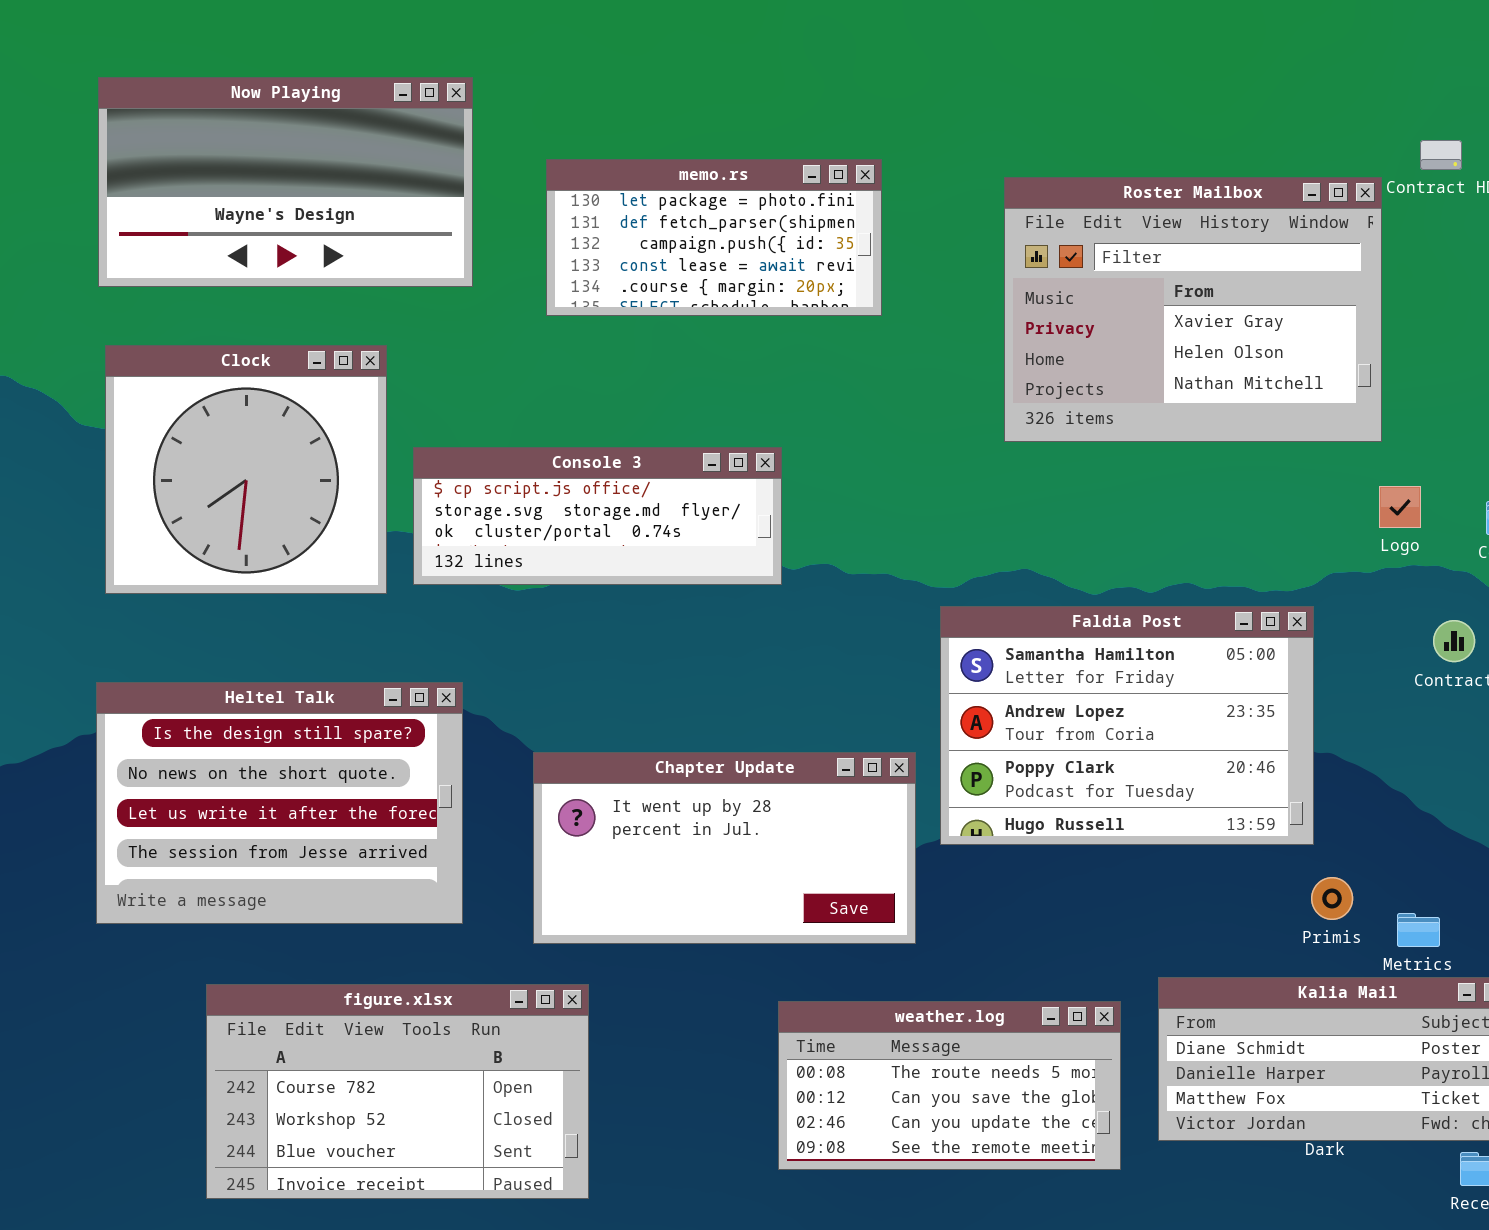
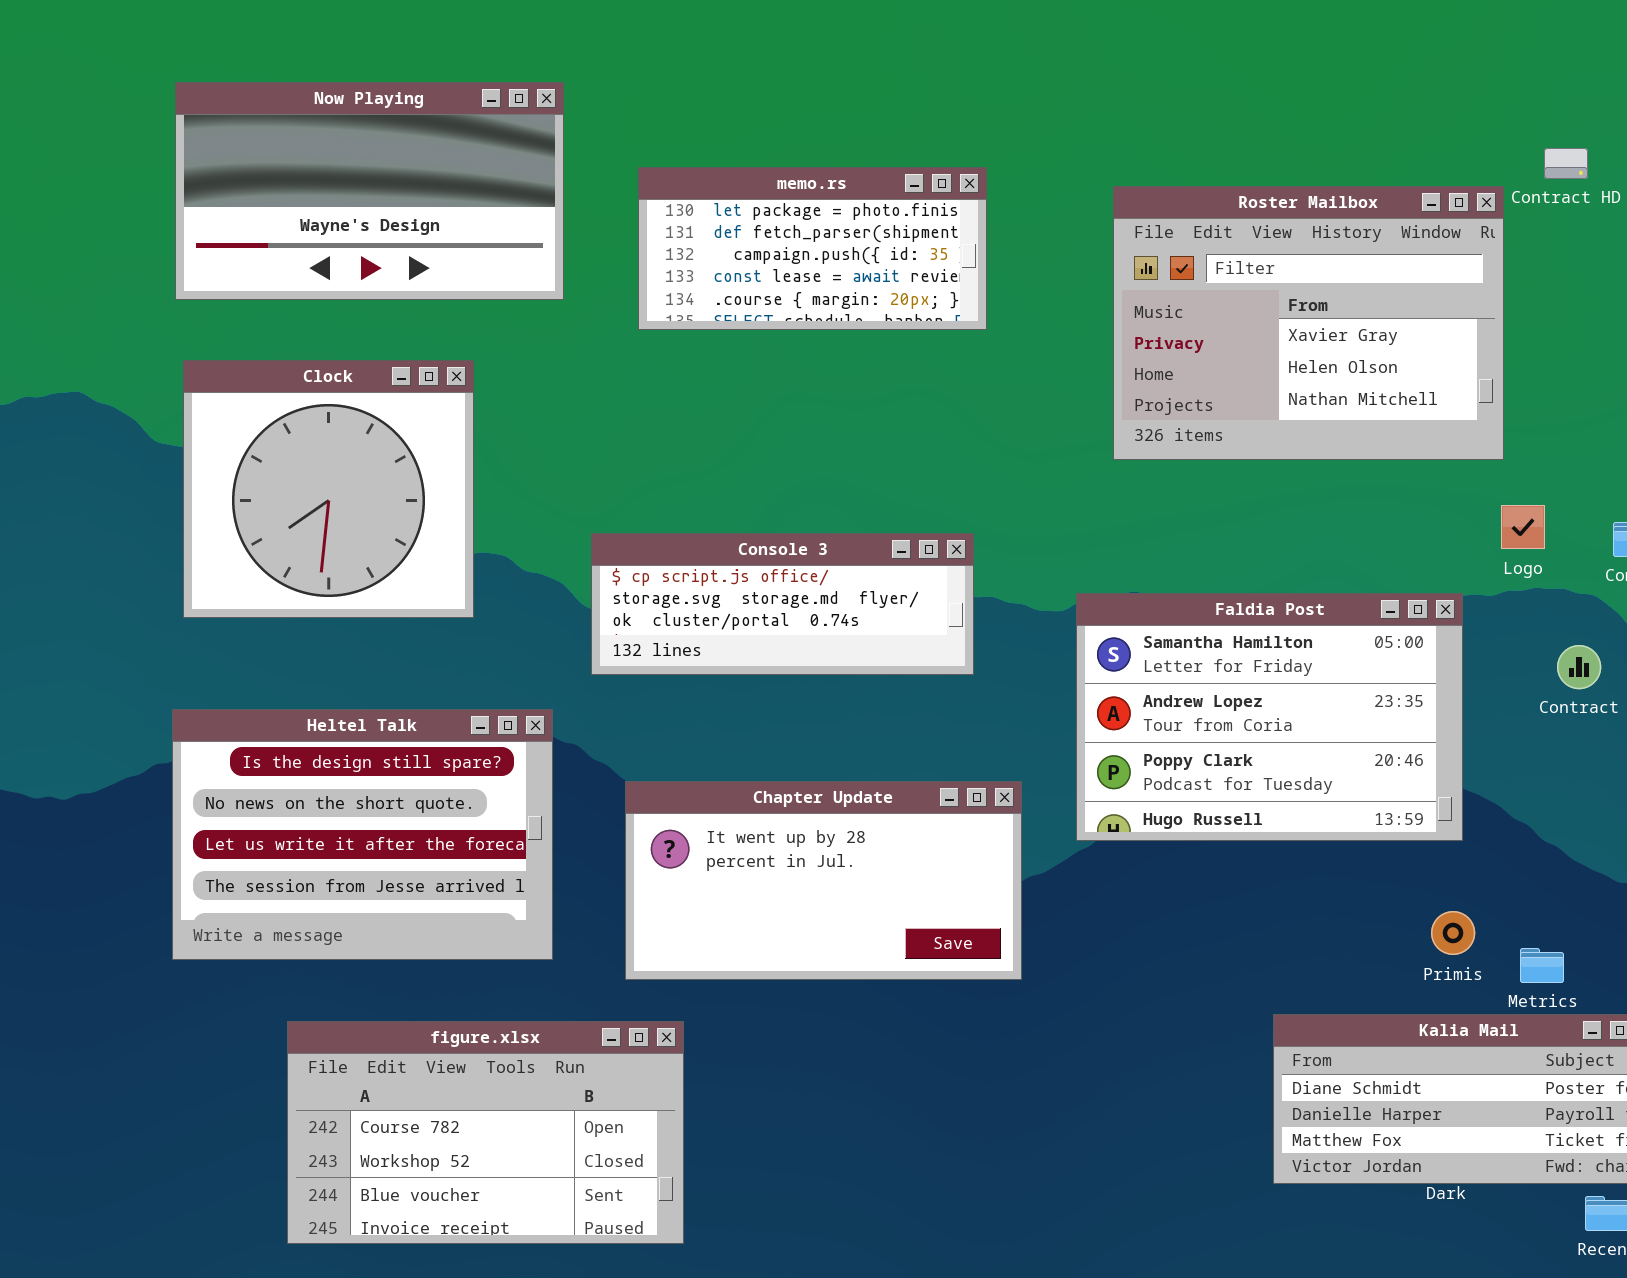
Console 3: [413,447,782,585] -> [591,533,974,675], moved
Faldia Post: [940,606,1314,845] -> [1076,593,1463,841], moved
weather.log: [778,1001,1121,1170] -> none, closed

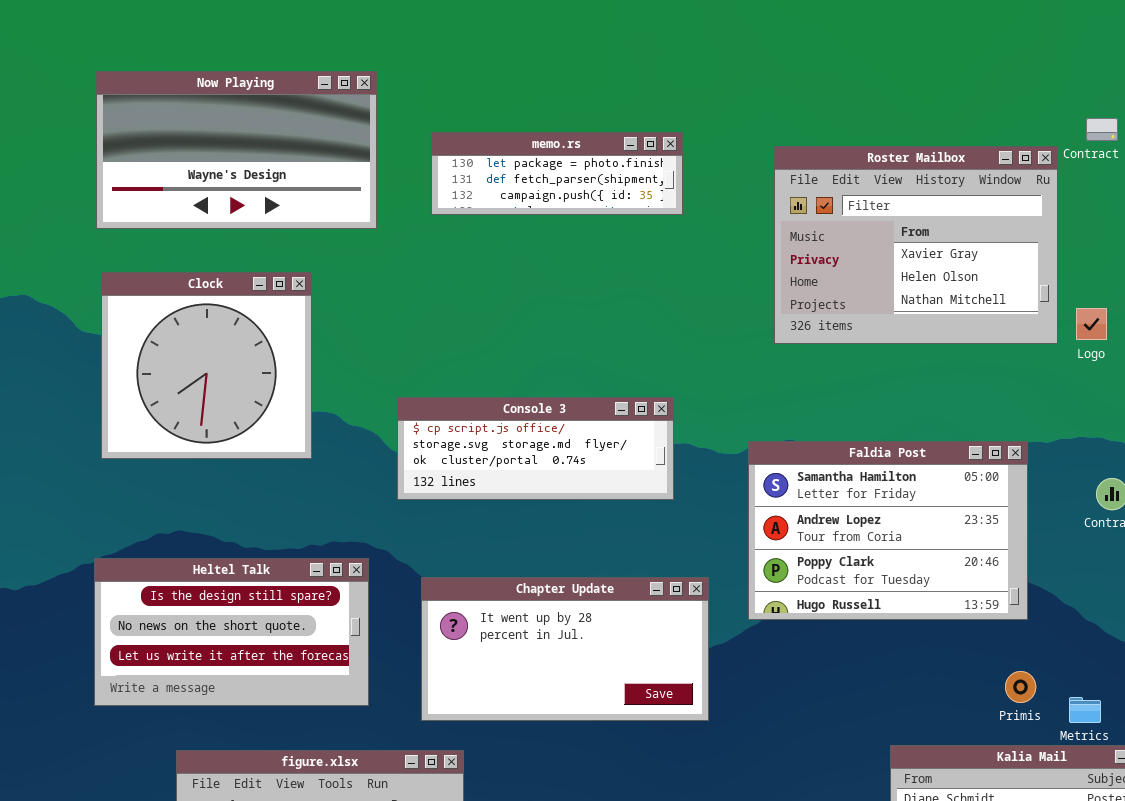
memo.rs: [638,167,987,330] -> [431,132,683,215], resized
Logo: [1501,505,1545,549] -> [1076,308,1107,340], moved
Heltel Talk: [172,709,553,960] -> [94,558,369,706], resized

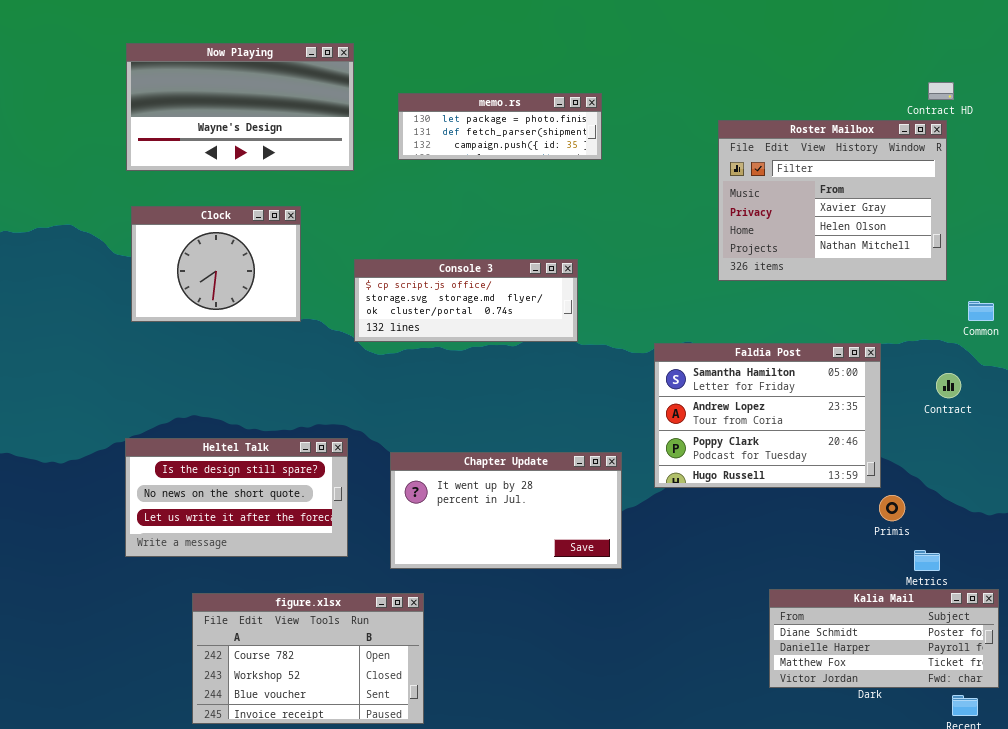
Roster Mailbox: [774,146,1058,344] -> [718,120,947,281], moved
Clock: [101,272,312,459] -> [131,206,301,322], resized
Console 3: [397,397,674,500] -> [354,259,578,342], moved
Primis: [1005,671,1036,703] -> [879,495,905,521], moved

